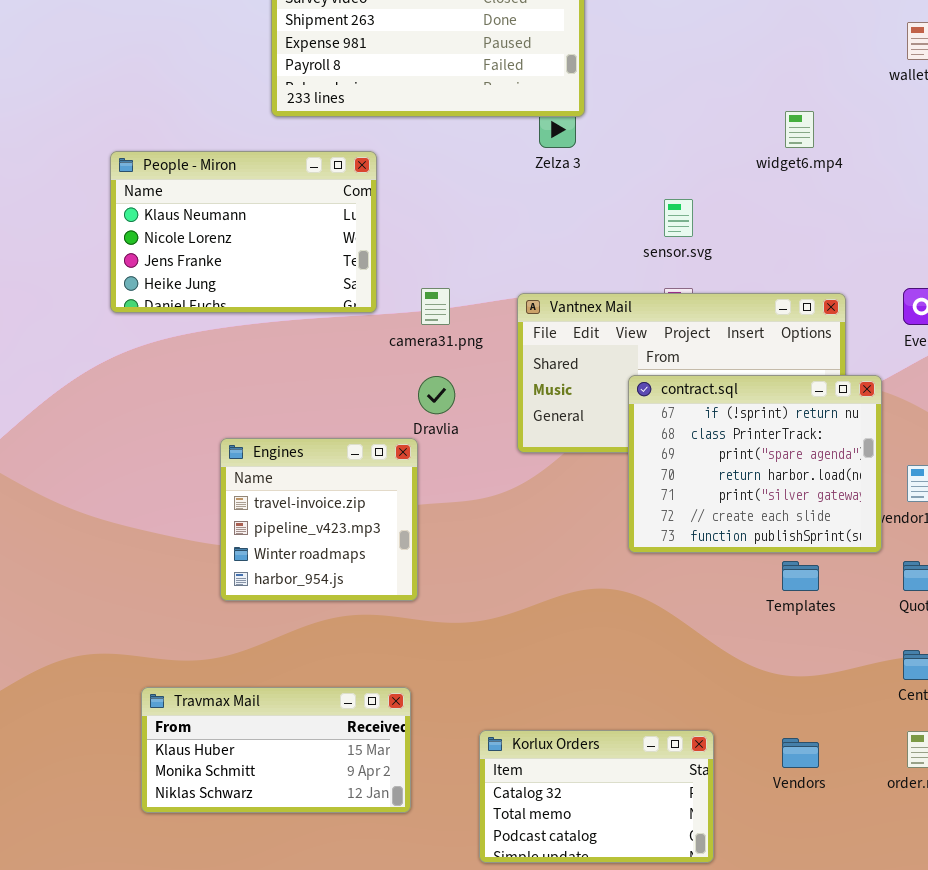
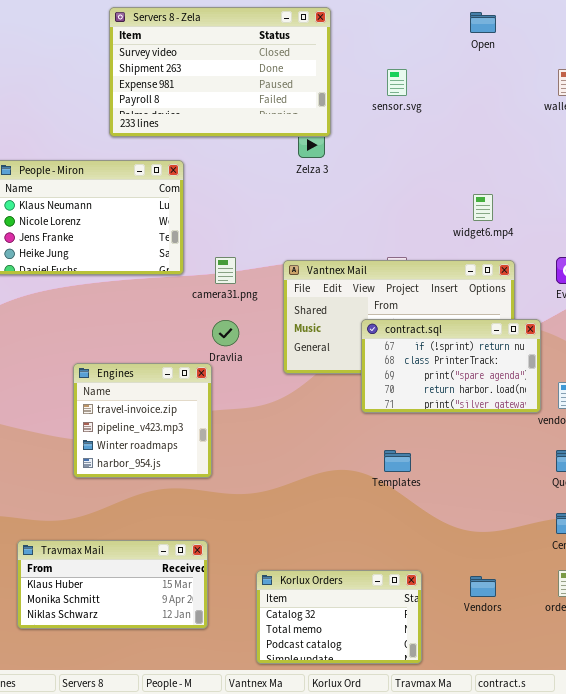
widget6.mp4: [785,111,814,148] -> [473,194,493,221], moved
sensor.svg: [664,199,693,237] -> [387,69,407,96], moved
contract.sql: [628,375,882,553] -> [361,319,541,413], resized
Templates: [782,561,819,591] -> [384,450,411,472], moved

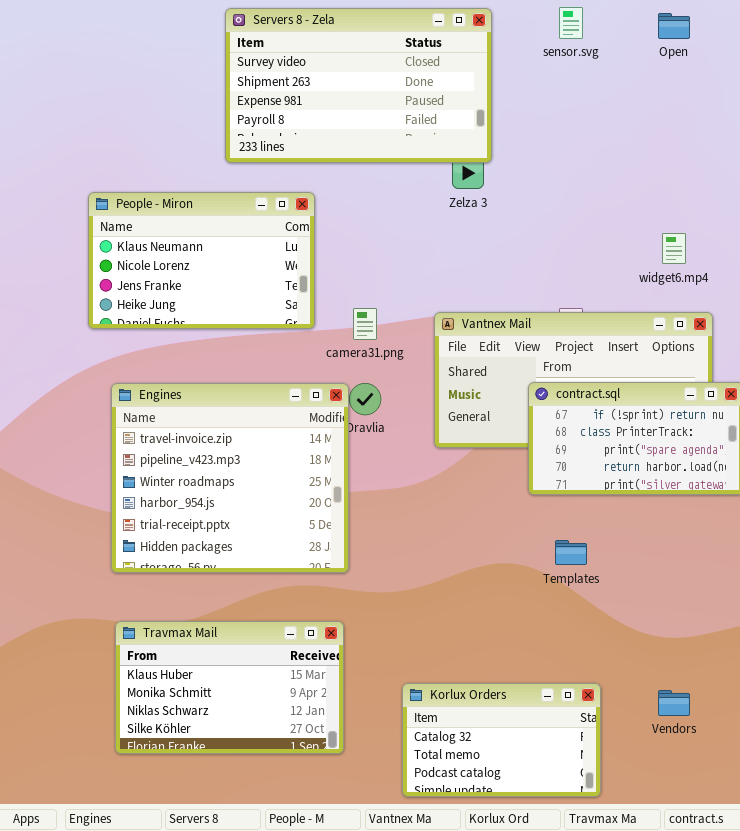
sensor.svg: [387,69,407,96] -> [559,7,583,39], moved
Engines: [73,363,212,478] -> [111,383,349,573], resized
Travmax Mail: [17,540,208,629] -> [115,621,344,754], resized

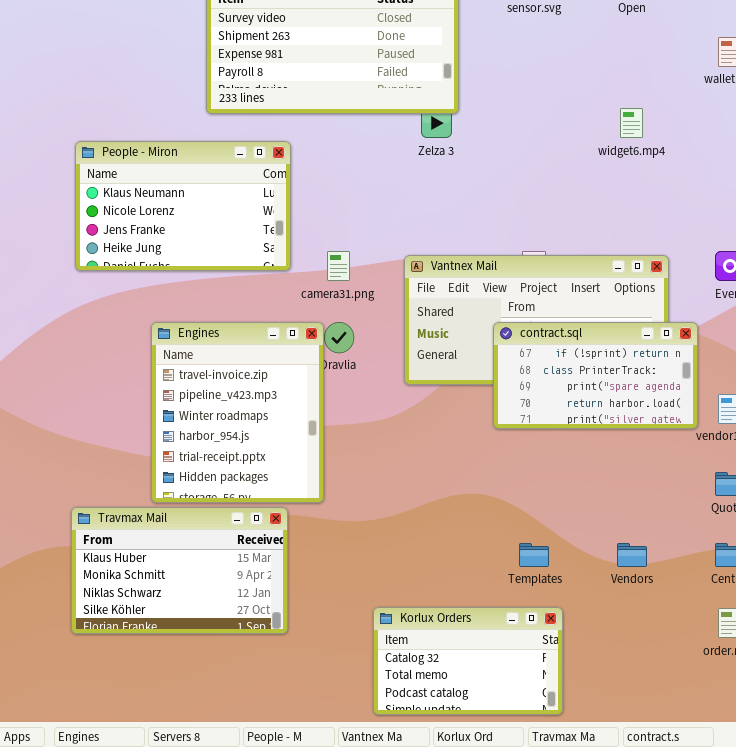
widget6.mp4: [662,233,686,264] -> [620,108,643,138], moved
Engines: [111,383,349,573] -> [151,322,324,503], resized
Templates: [555,540,587,565] -> [519,543,549,567], moved
Travmax Mail: [115,621,344,754] -> [71,507,288,634], moved
Vendors: [658,690,690,716] -> [617,543,647,567], moved

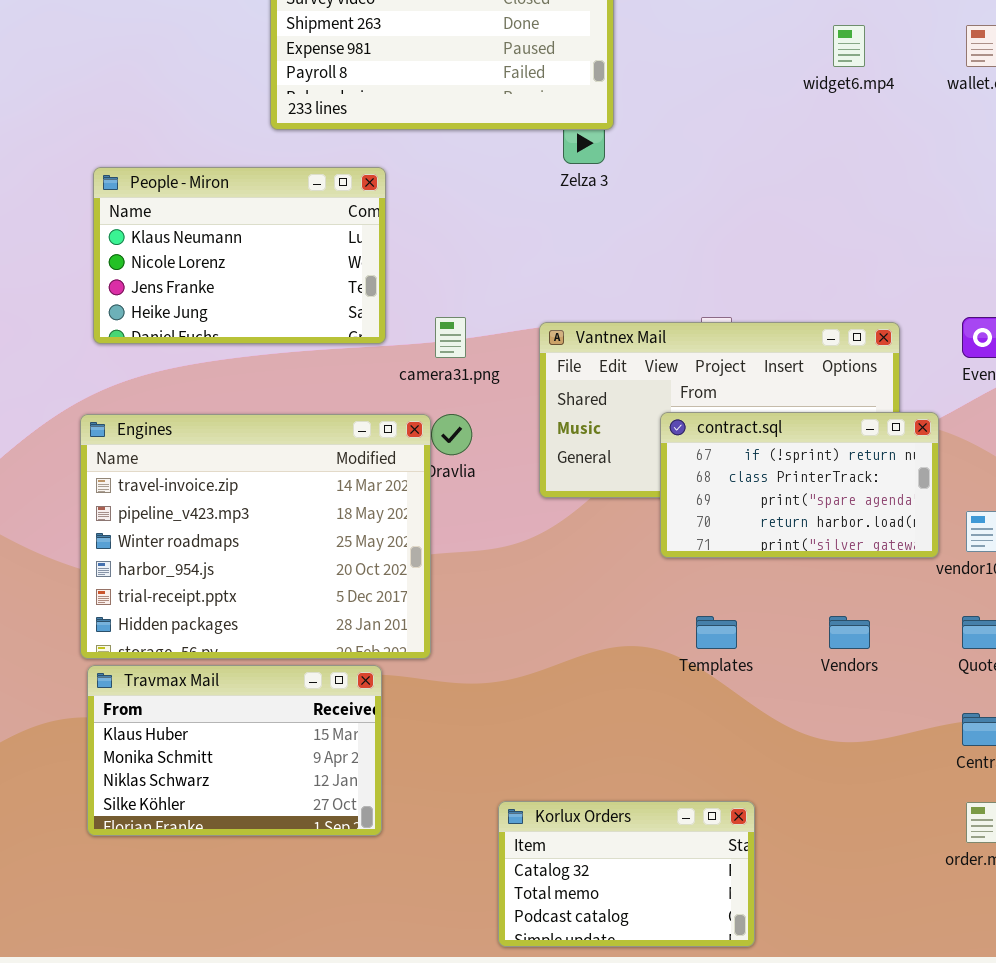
widget6.mp4: [620,108,643,138] -> [833,25,865,67], moved
Engines: [151,322,324,503] -> [80,414,431,659], resized
Templates: [519,543,549,567] -> [696,616,737,649], moved
Vendors: [617,543,647,567] -> [829,616,870,649], moved

